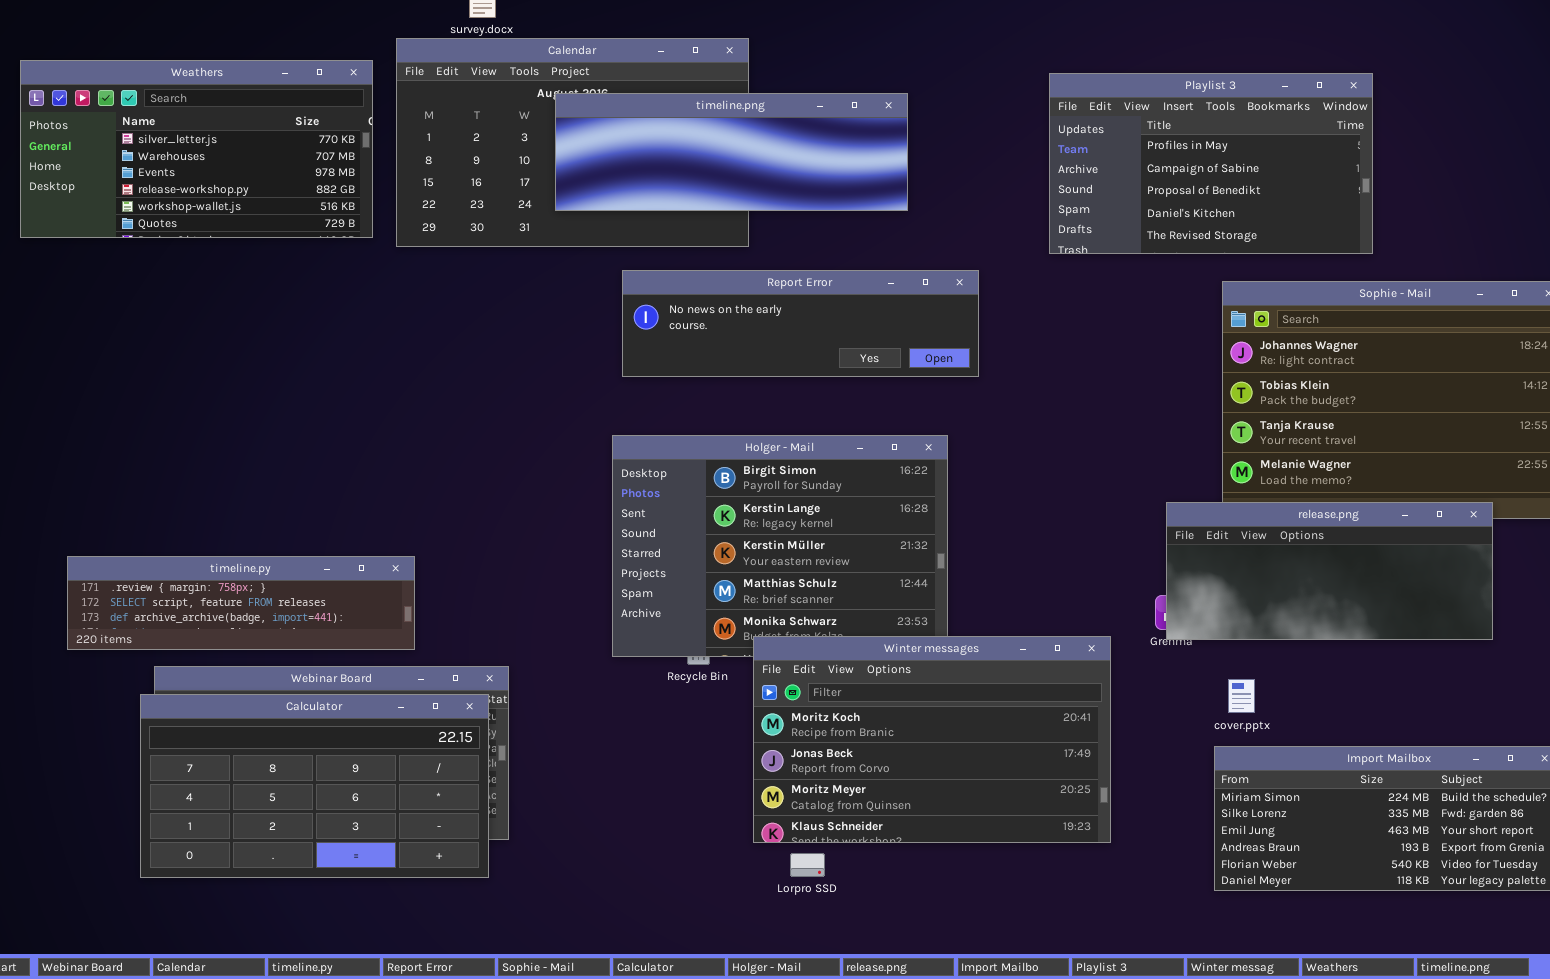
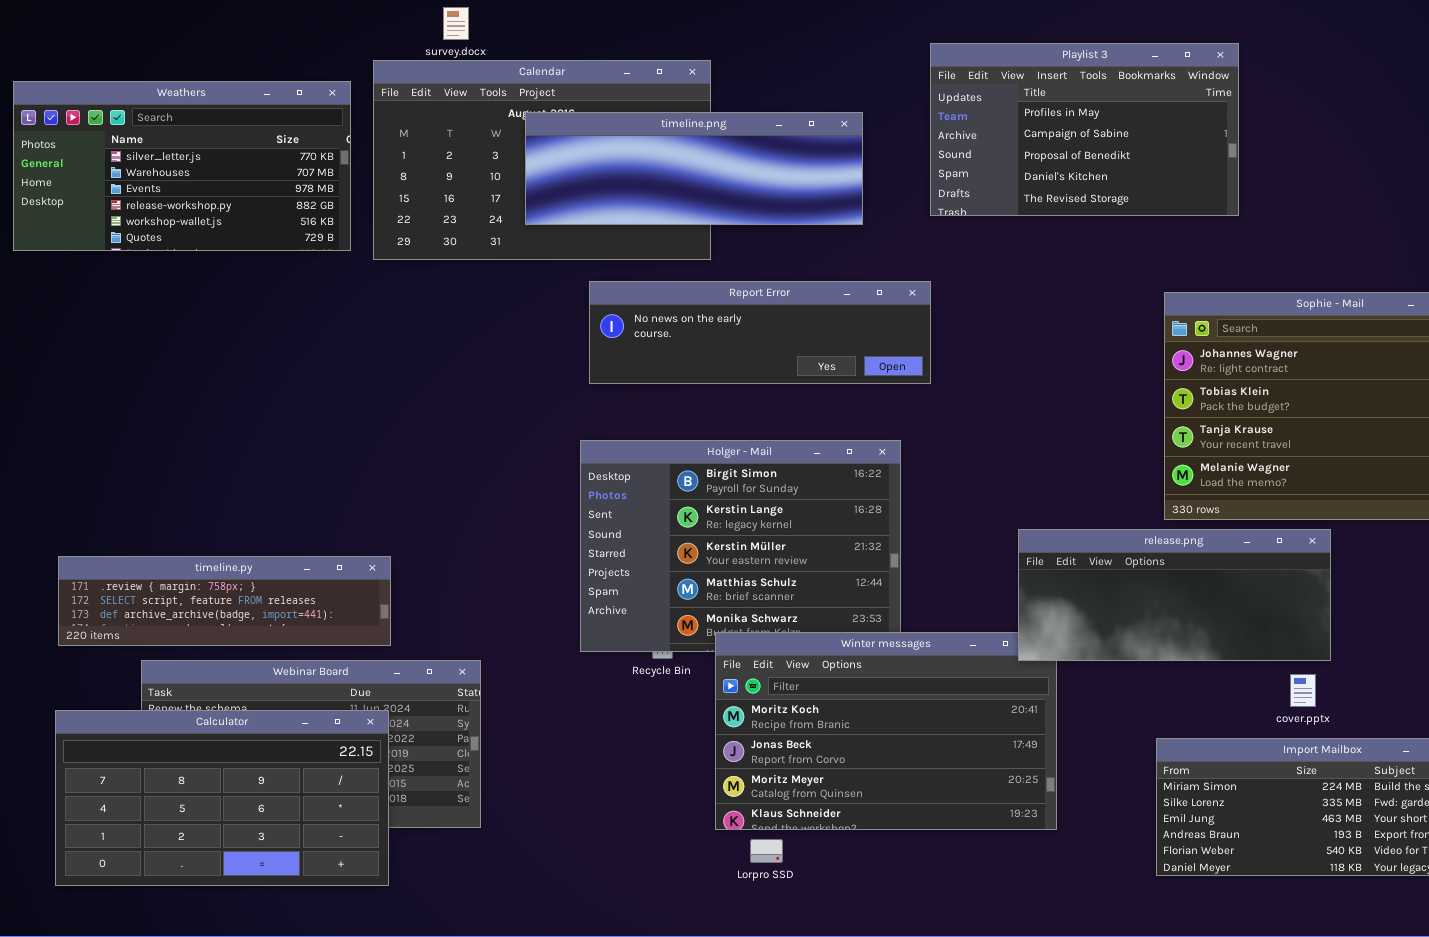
Playlist 3: [1049,73,1373,254] -> [930,43,1239,216], moved
release.png: [1166,502,1493,640] -> [1018,529,1331,661], moved
cover.pptx: [1228,679,1255,713] -> [1290,674,1316,707], moved
Calculator: [140,694,489,878] -> [55,710,389,886], moved

